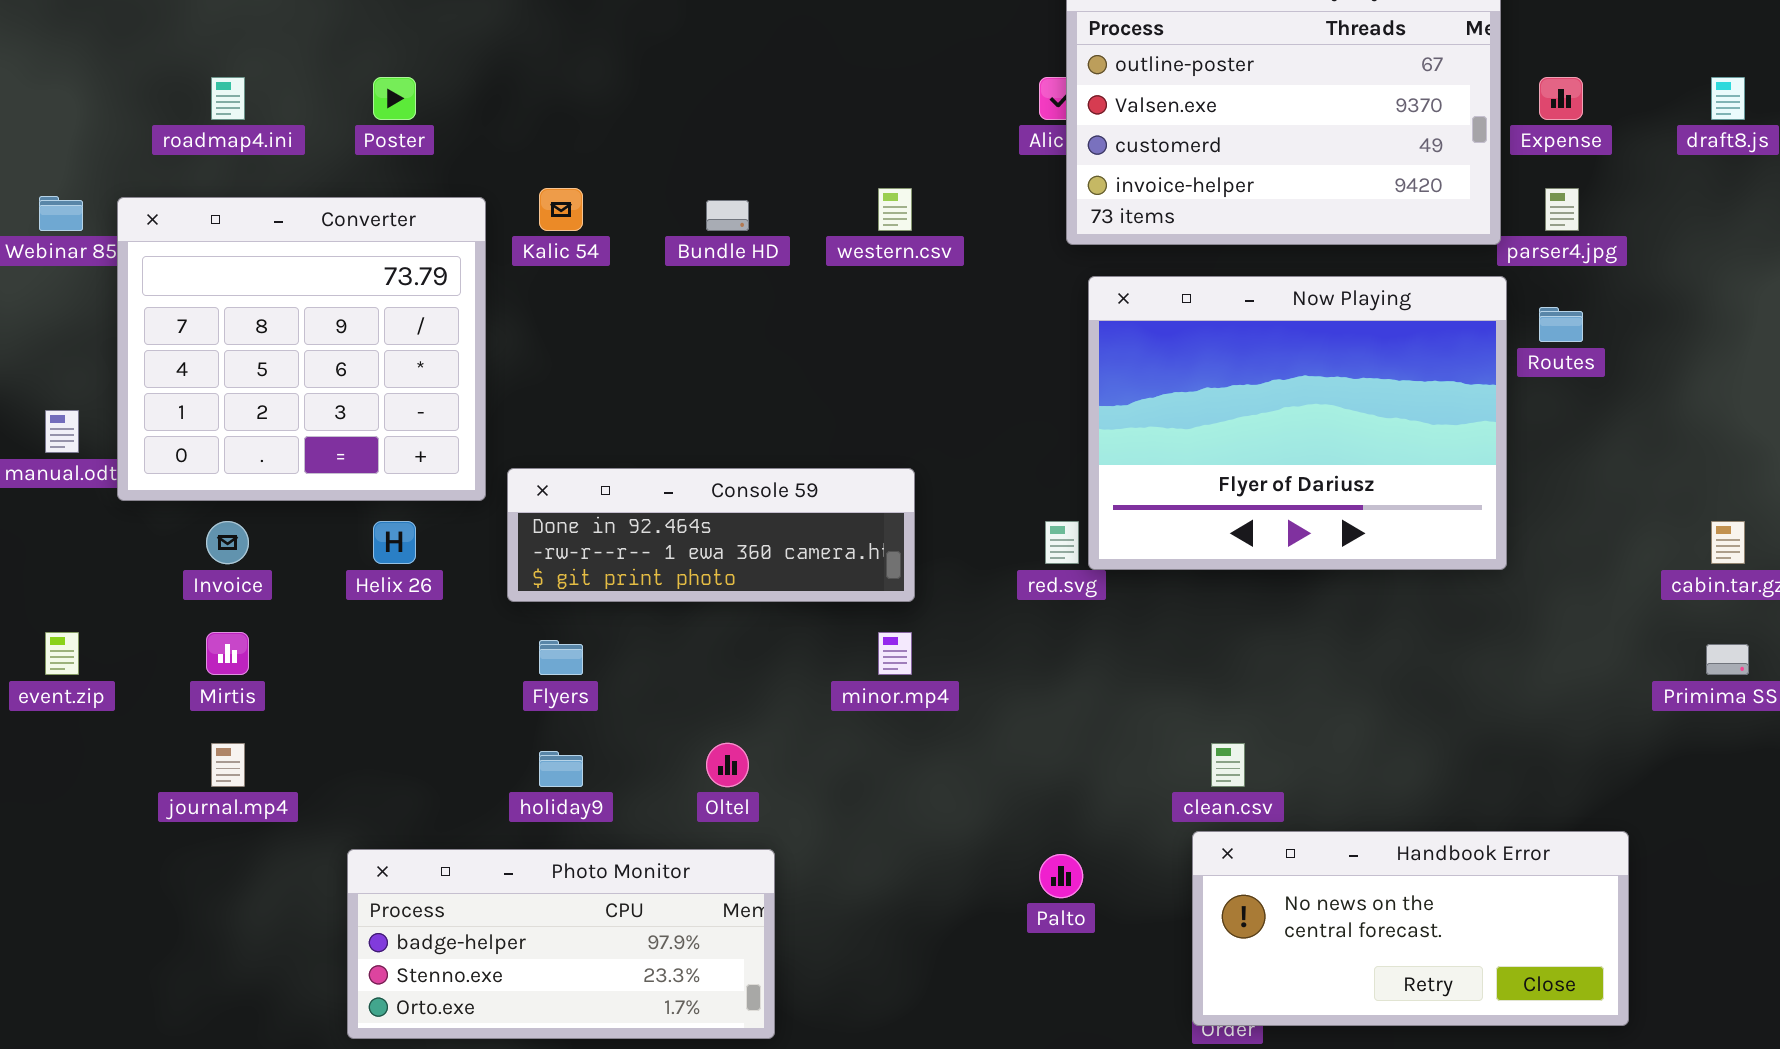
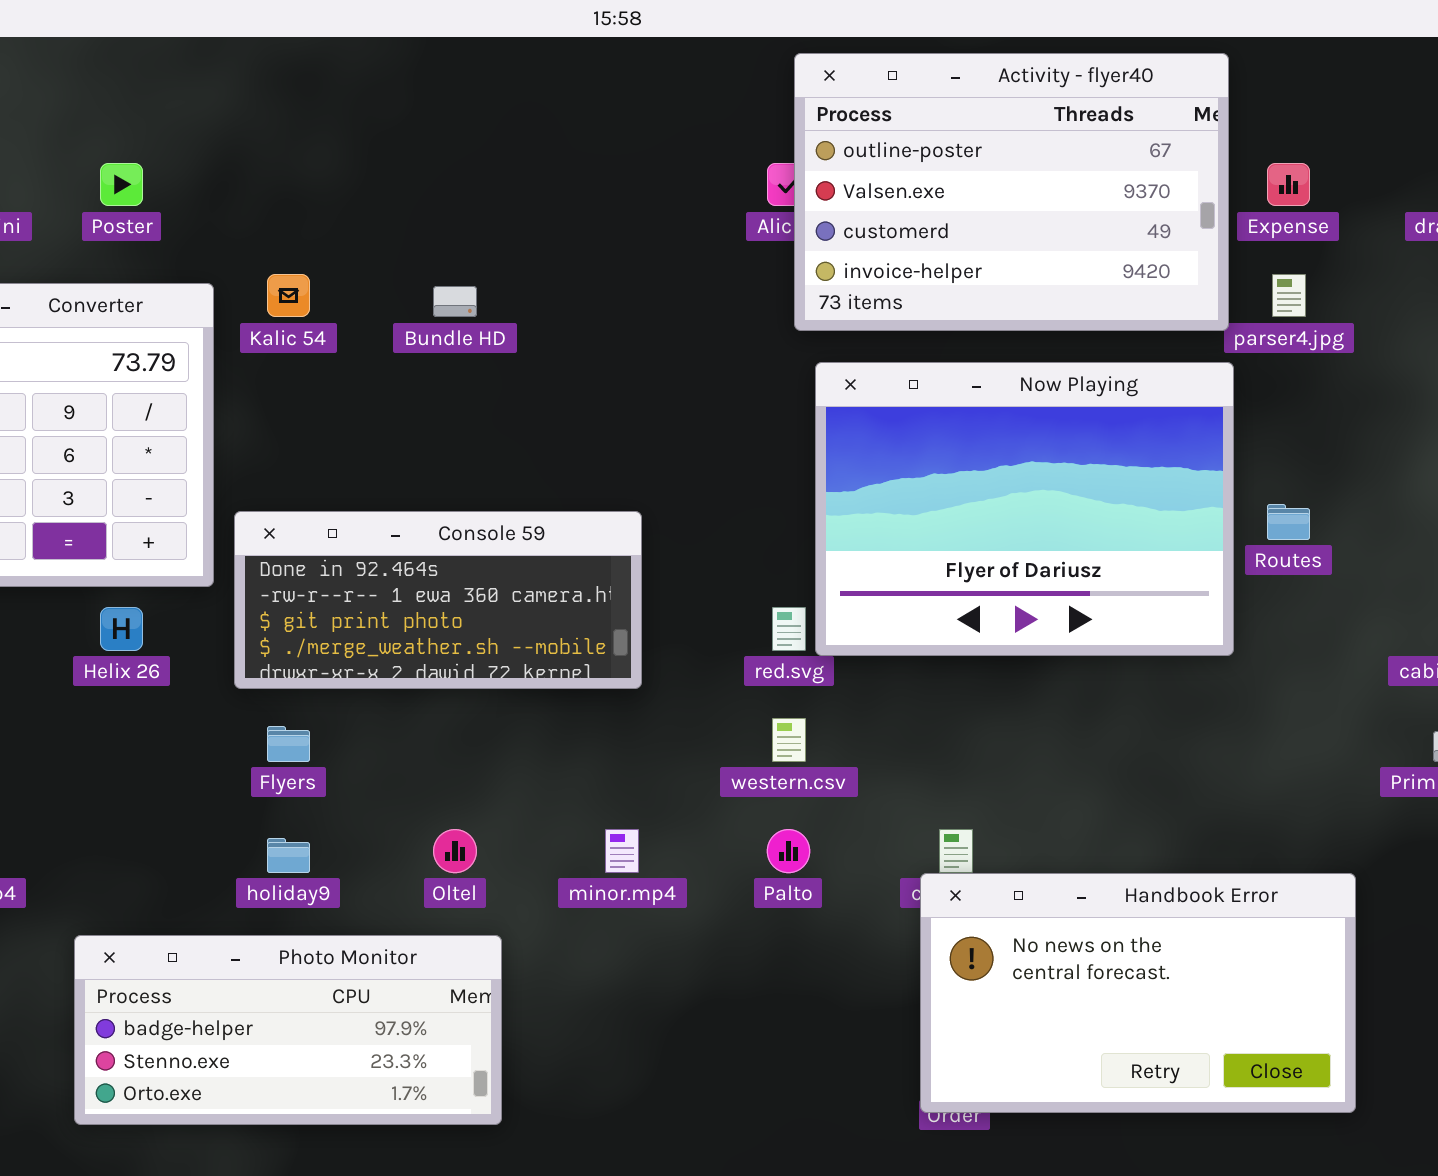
western.csv: [878,188,912,231] -> [772,718,806,762], moved
Routes: [1539,307,1583,342] -> [1267,504,1310,540], moved
Console 59: [507,468,915,602] -> [234,511,642,689], resized
minor.mp4: [878,632,912,675] -> [605,829,639,873], moved
Handbook Error: [1192,831,1629,1026] -> [920,873,1356,1113], resized
Palto: [1039,854,1083,898] -> [767,829,810,873], moved

